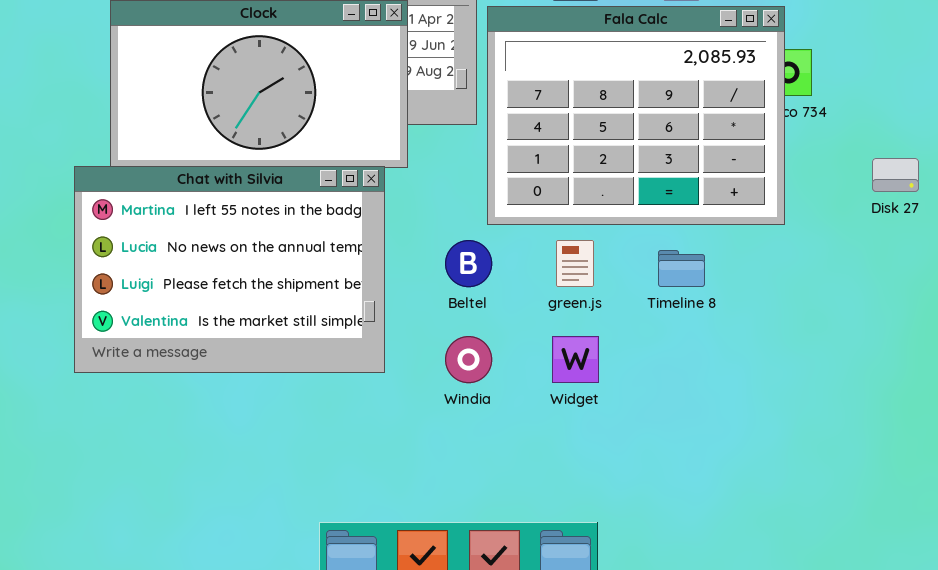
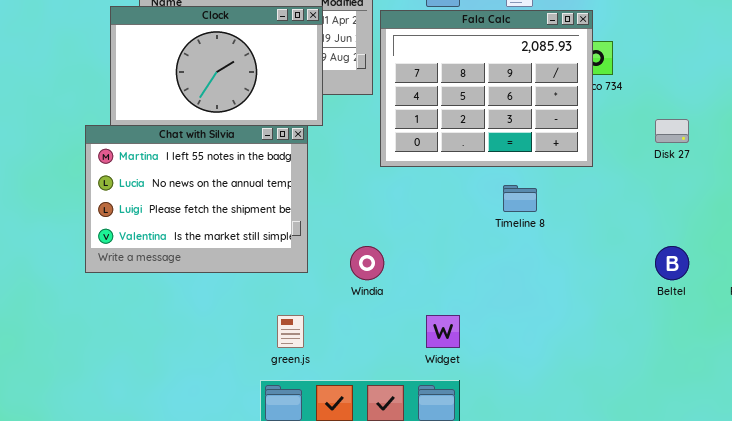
Beltel: [445,240,492,287] -> [655,246,689,280], moved
green.js: [556,240,594,287] -> [277,315,304,348], moved
Widget: [552,336,599,383] -> [426,315,460,348], moved

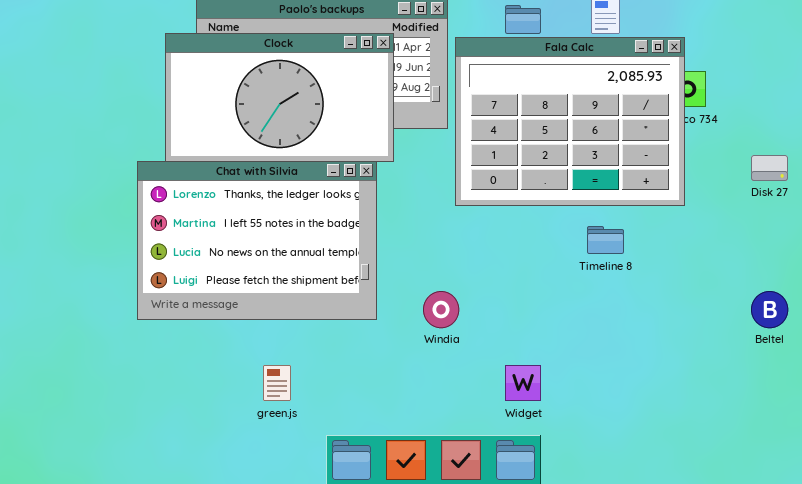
Chat with Silvia: [85,125,308,273] -> [137,161,377,320], scrolled up 1 row
green.js: [277,315,304,348] -> [263,365,291,401], moved

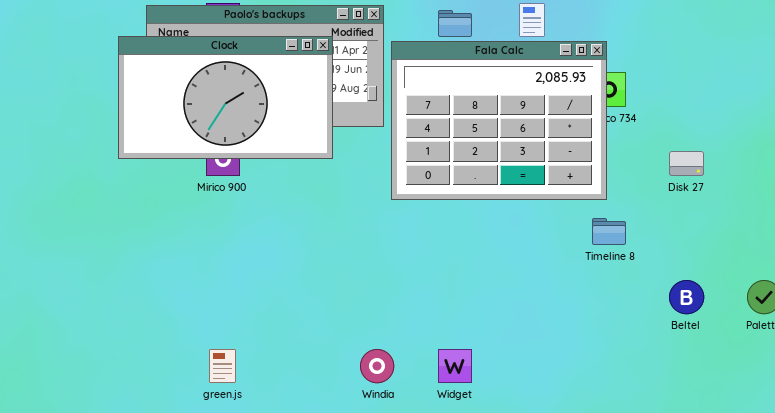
Chat with Silvia: [137,161,377,320] -> none, closed
Timeline 8: [587,226,624,254] -> [592,218,626,245], moved
Windia: [423,291,459,328] -> [360,349,394,383], moved

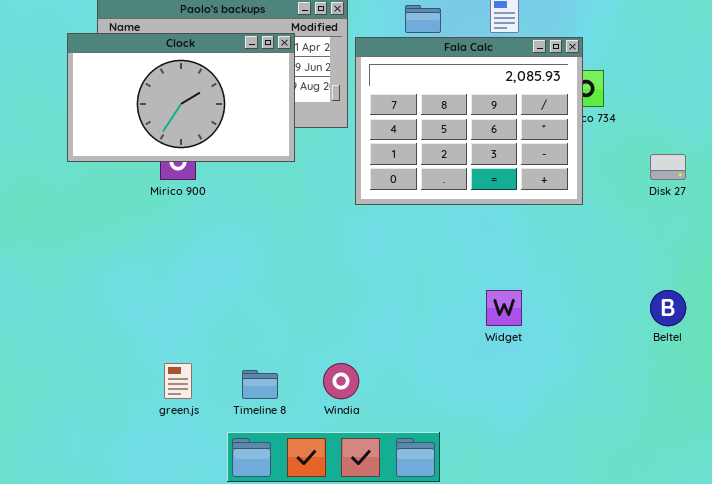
Timeline 8: [592,218,626,245] -> [242,370,278,399], moved
Widget: [438,349,472,383] -> [486,290,522,326], moved

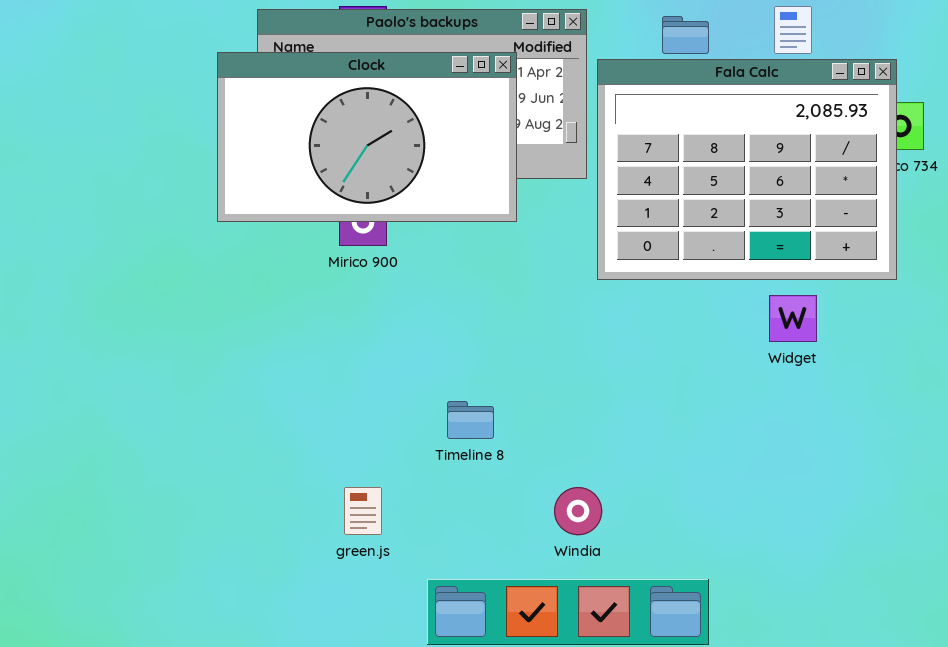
Widget: [486,290,522,326] -> [769,295,817,342], moved
Timeline 8: [242,370,278,399] -> [447,401,494,439], moved

